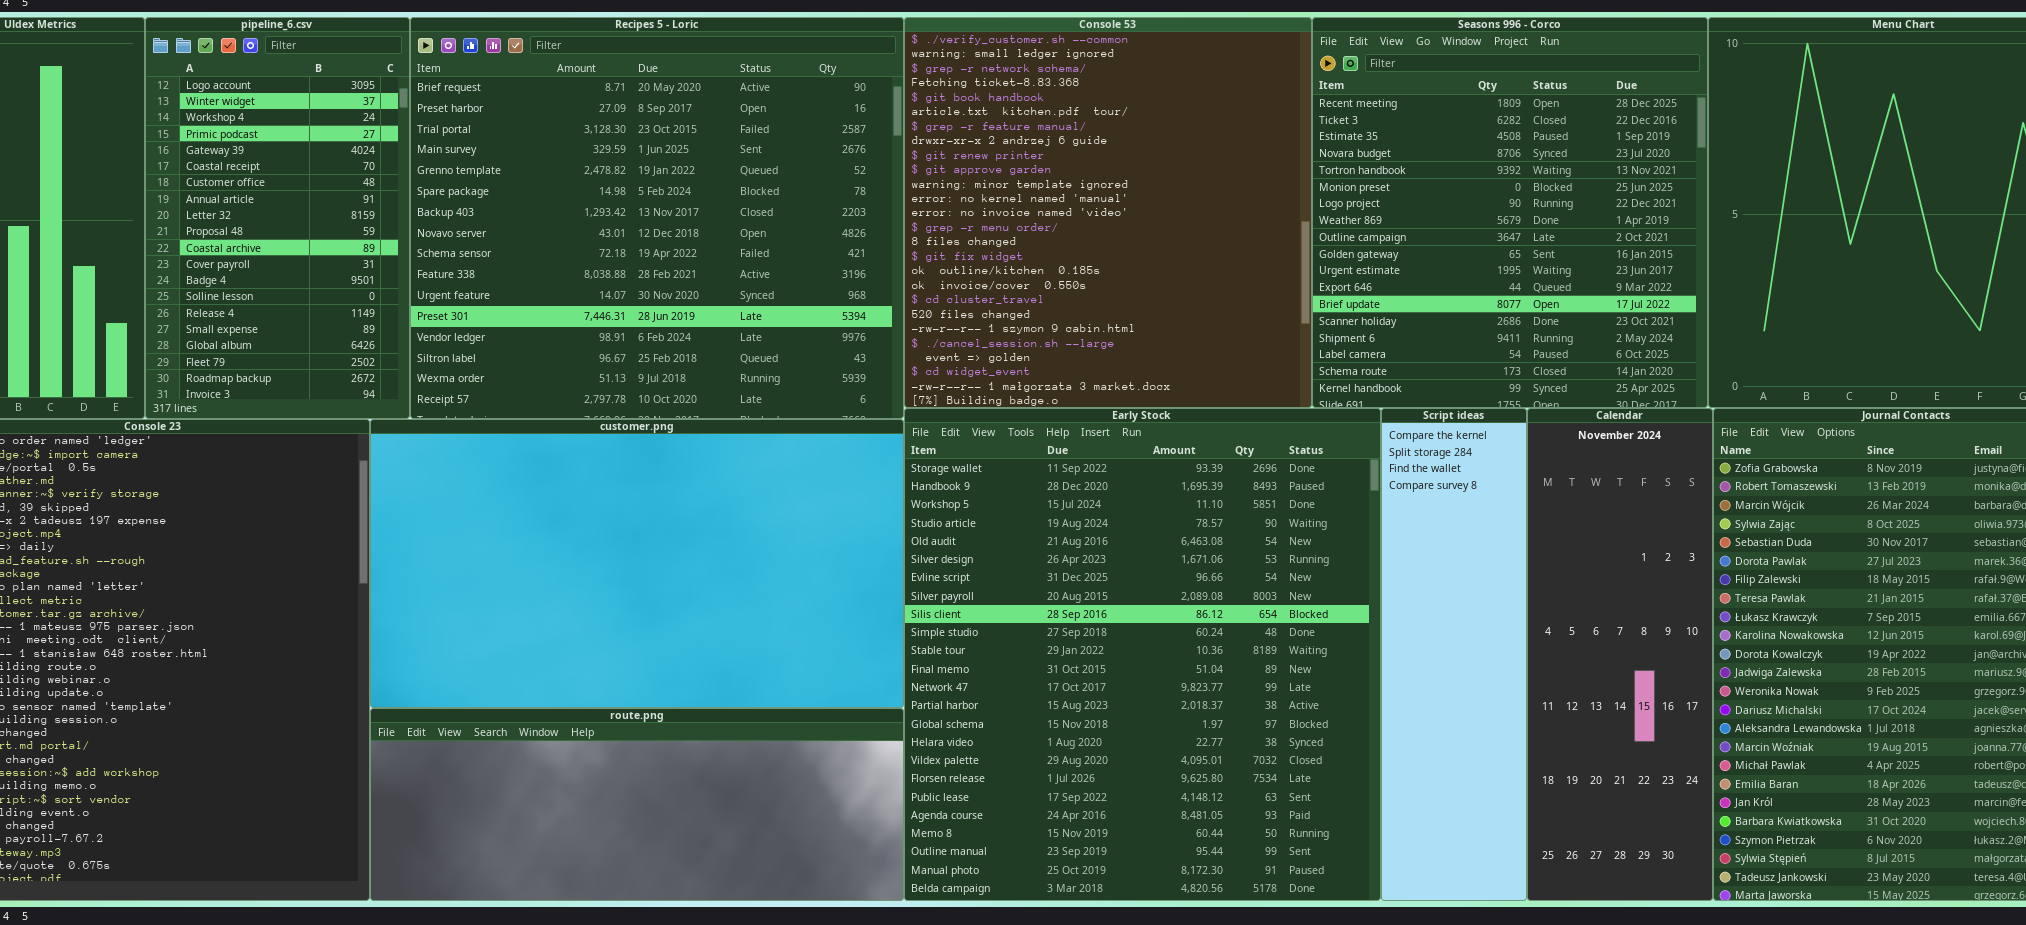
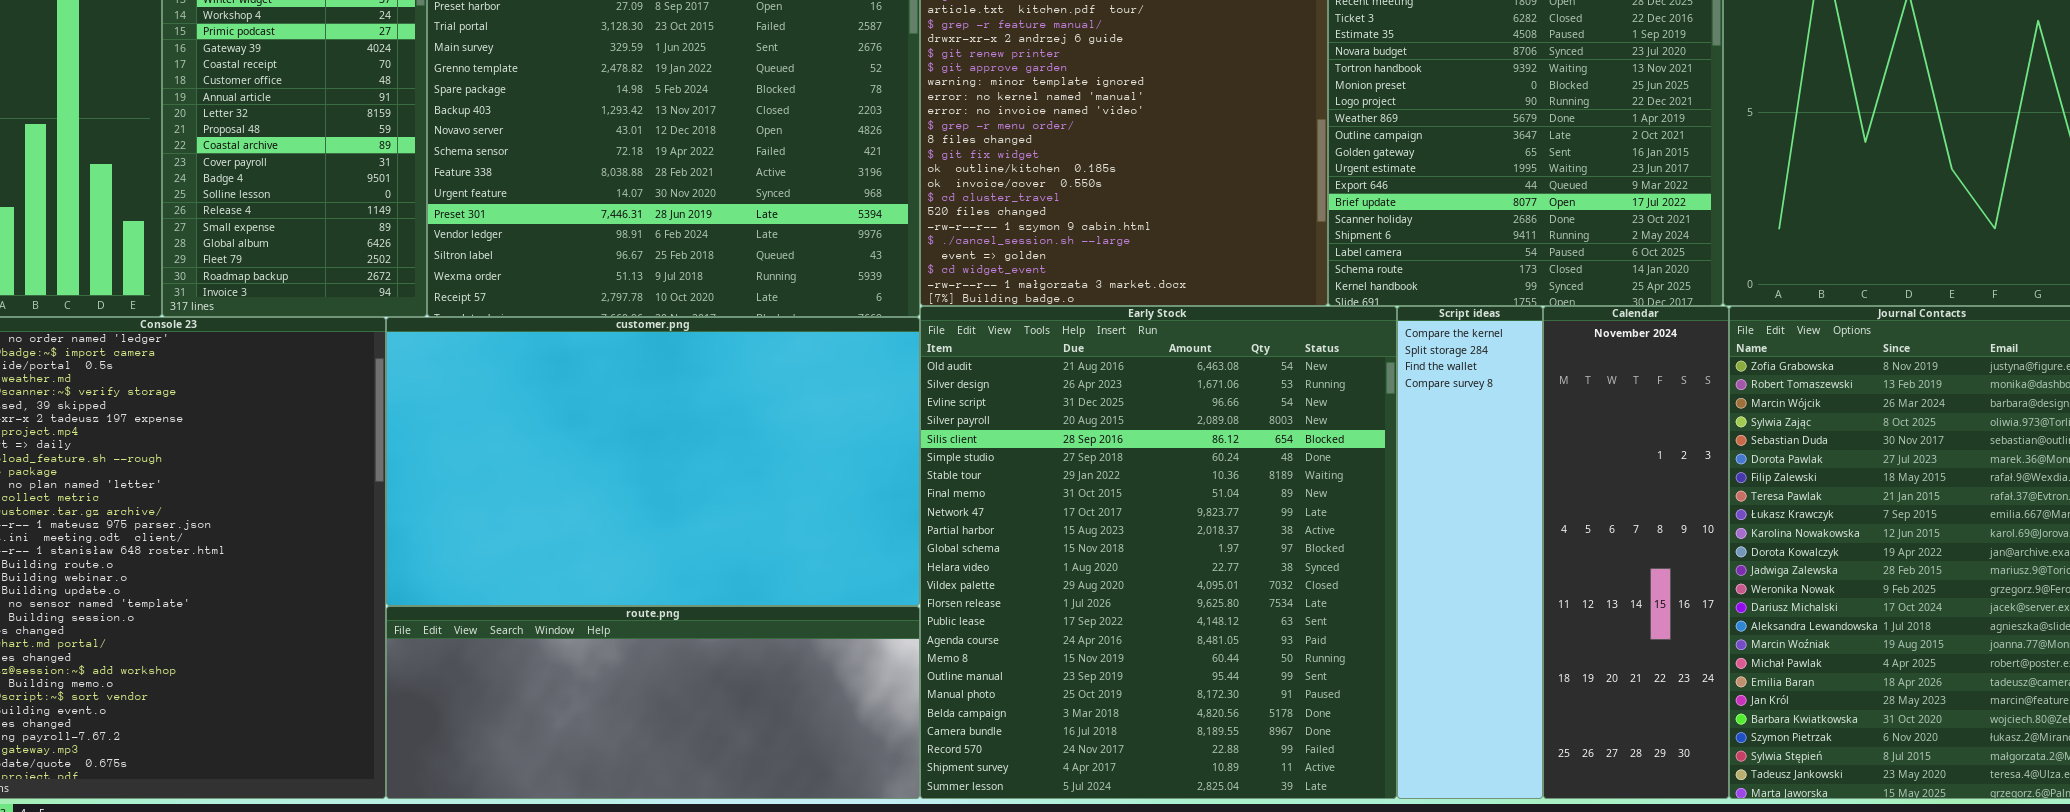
Early Stock: [904,408,1381,901] -> [920,306,1397,799], scrolled down 4 rows

